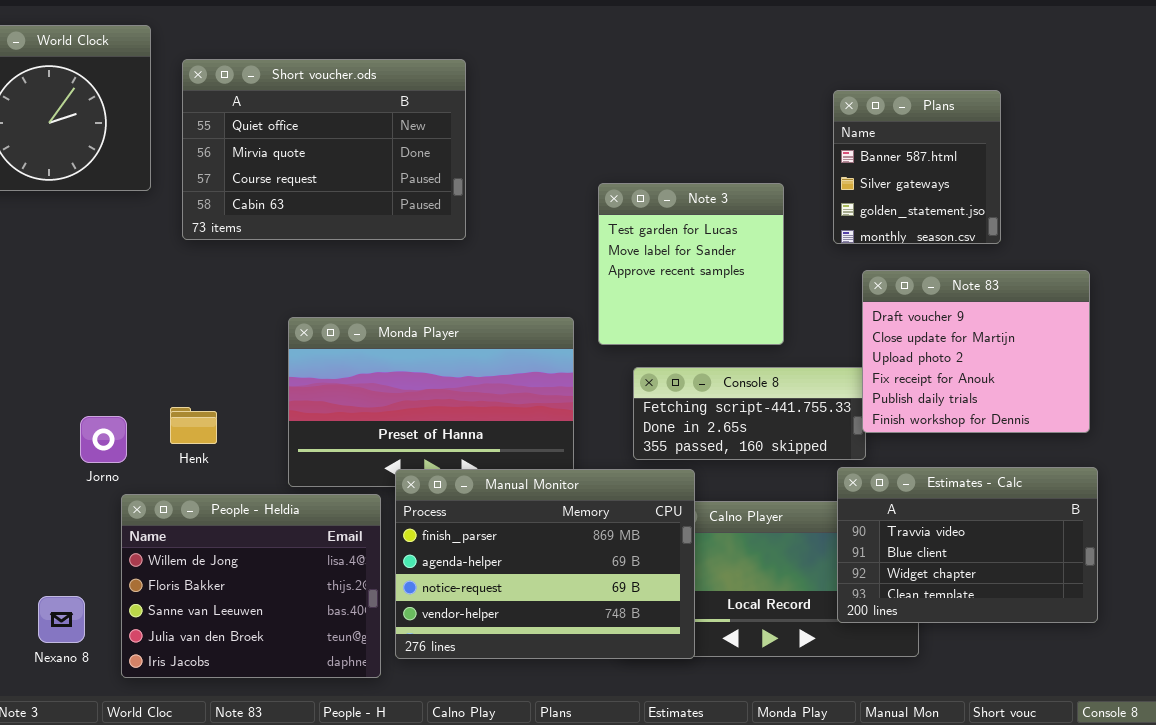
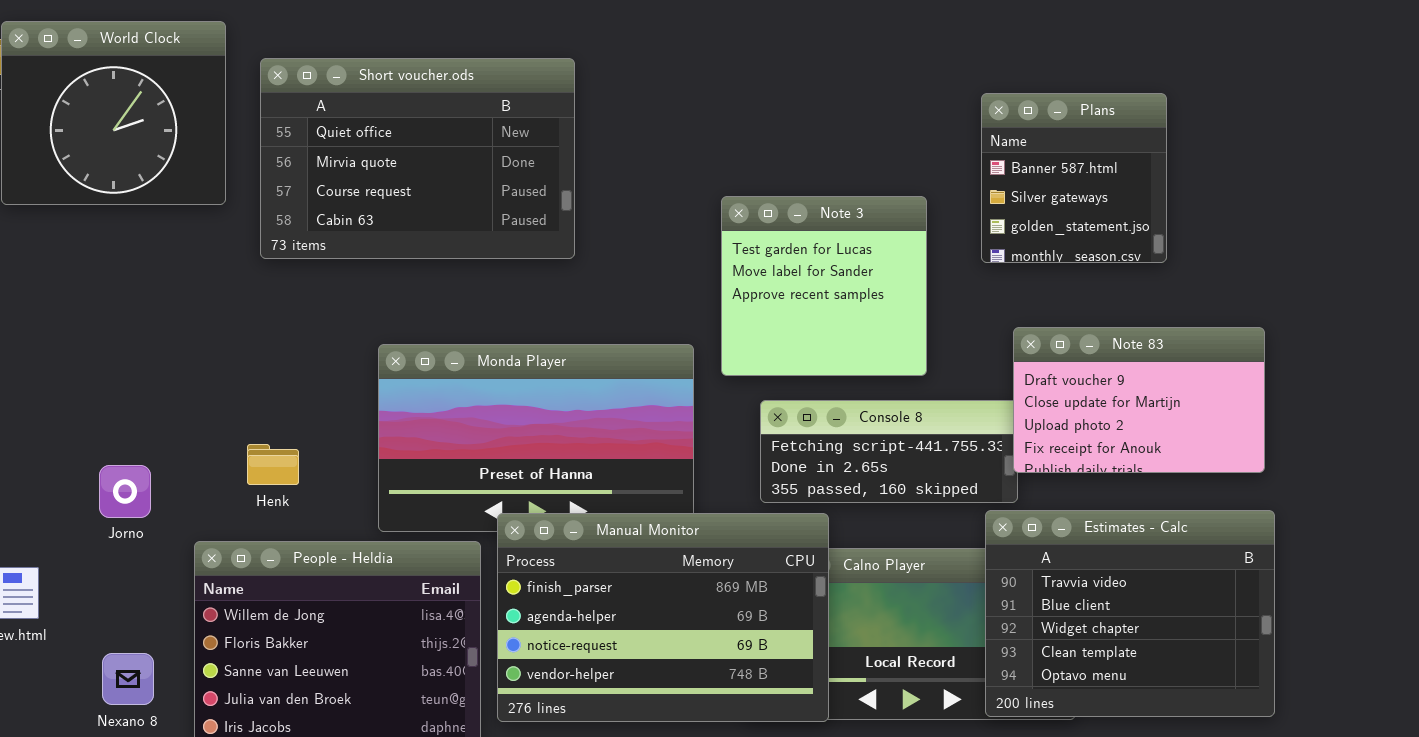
Note 83: [862,270,1090,433] -> [1013,327,1265,473], resized
Jorno: [80,416,127,463] -> [99,465,151,518], moved
Estimates - Calc: [837,467,1098,623] -> [985,510,1275,717], resized

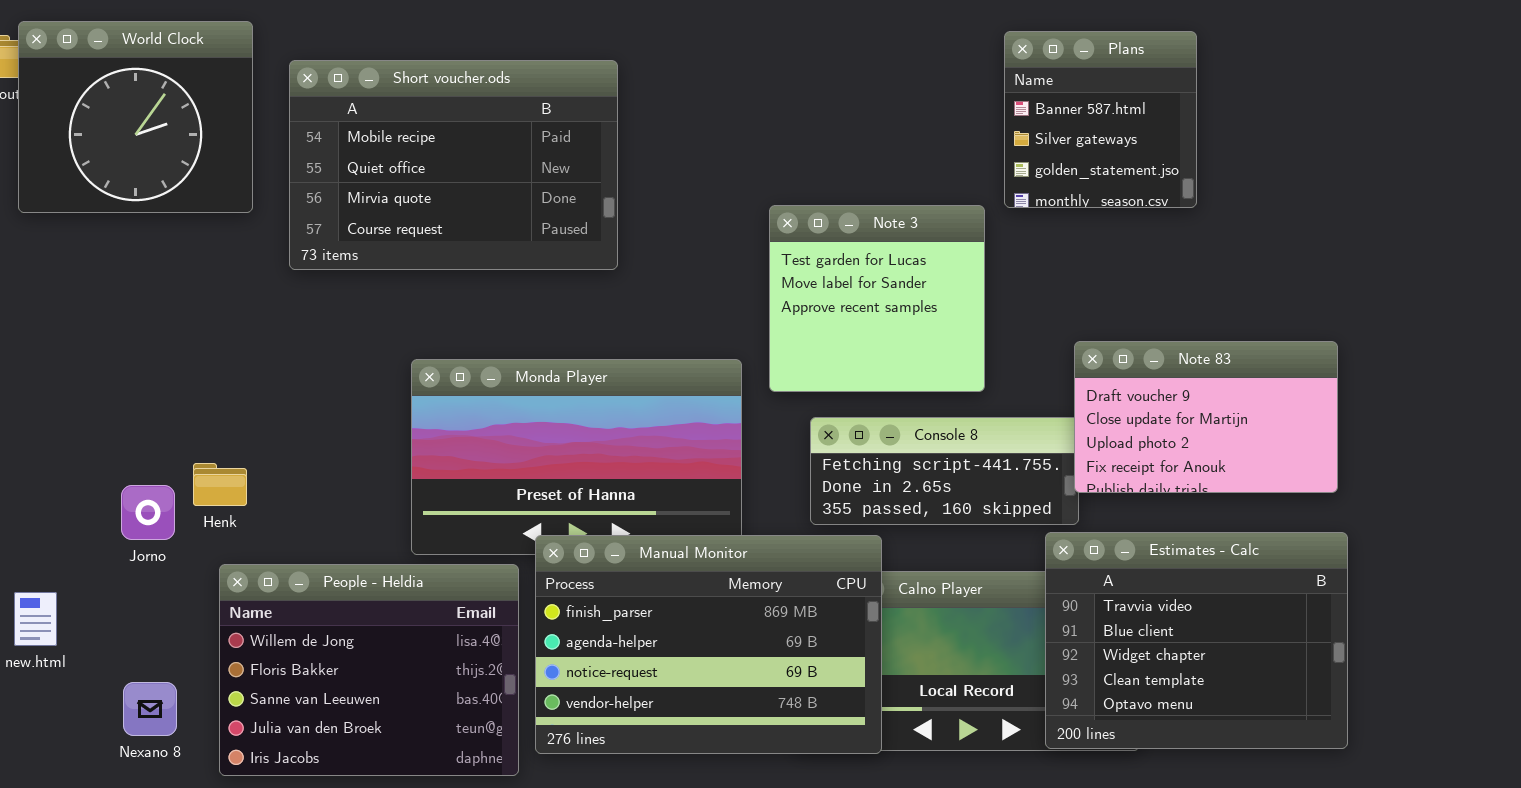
Short voucher.ods: [260,58,575,259] -> [289,60,618,270], scrolled up 1 row
Plans: [981,93,1167,263] -> [1004,31,1197,208], moved
Henk: [247,444,299,485] -> [193,463,247,506], moved

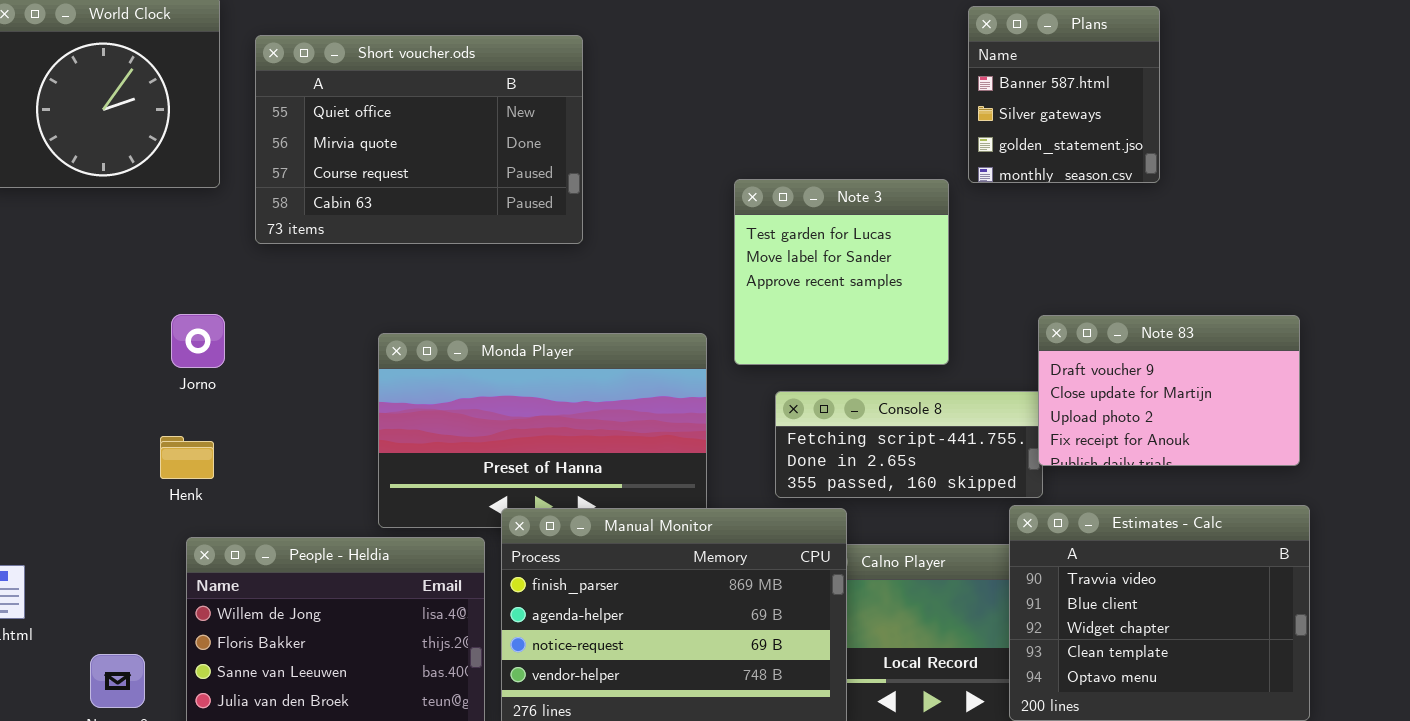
Short voucher.ods: [289,60,618,270] -> [255,35,583,244], scrolled down 1 row
Jorno: [121,485,175,540] -> [171,314,225,368], moved

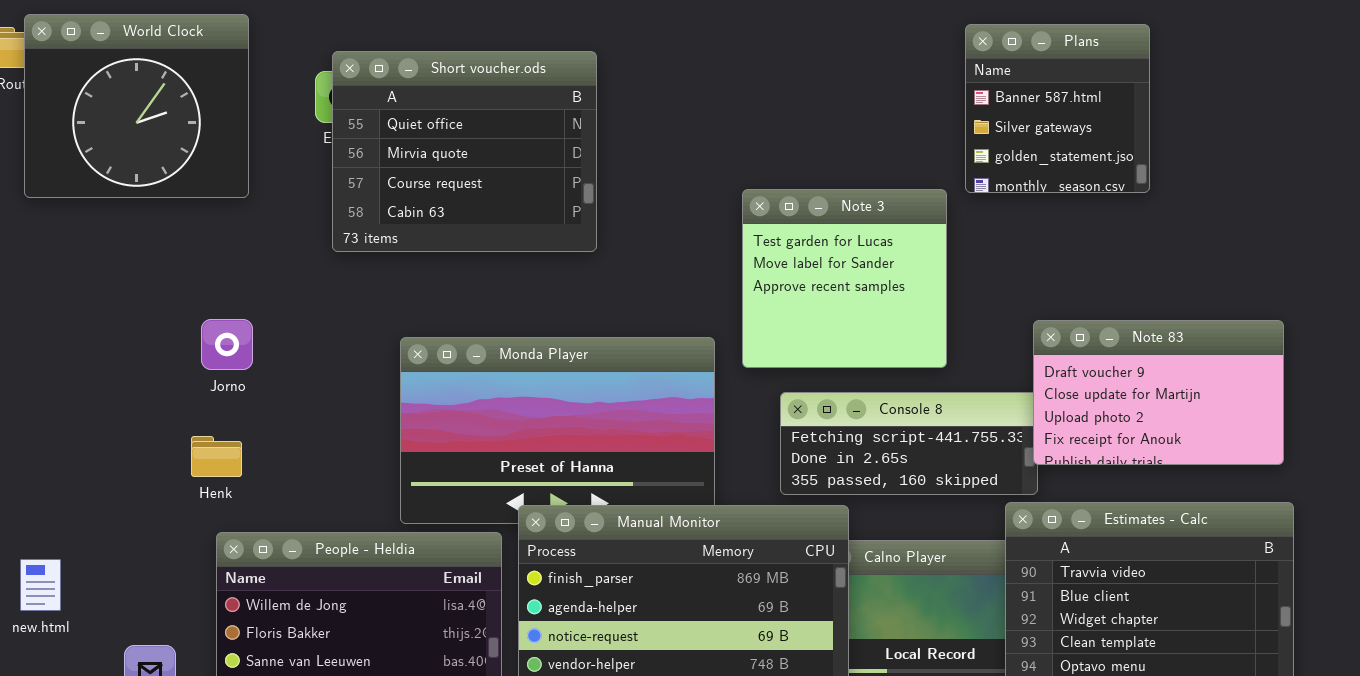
Short voucher.ods: [255,35,583,244] -> [332,51,597,252], resized

